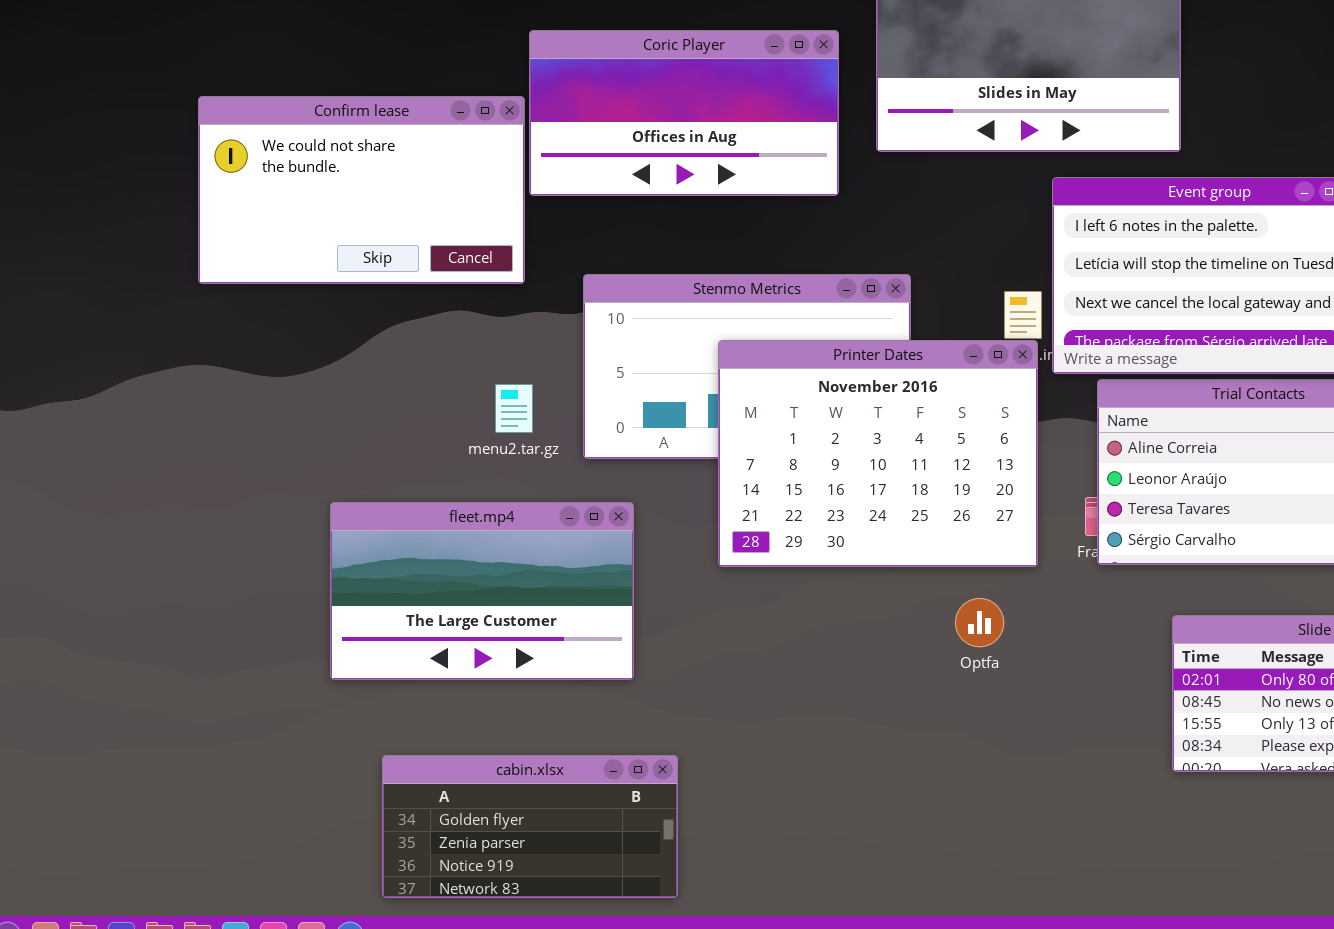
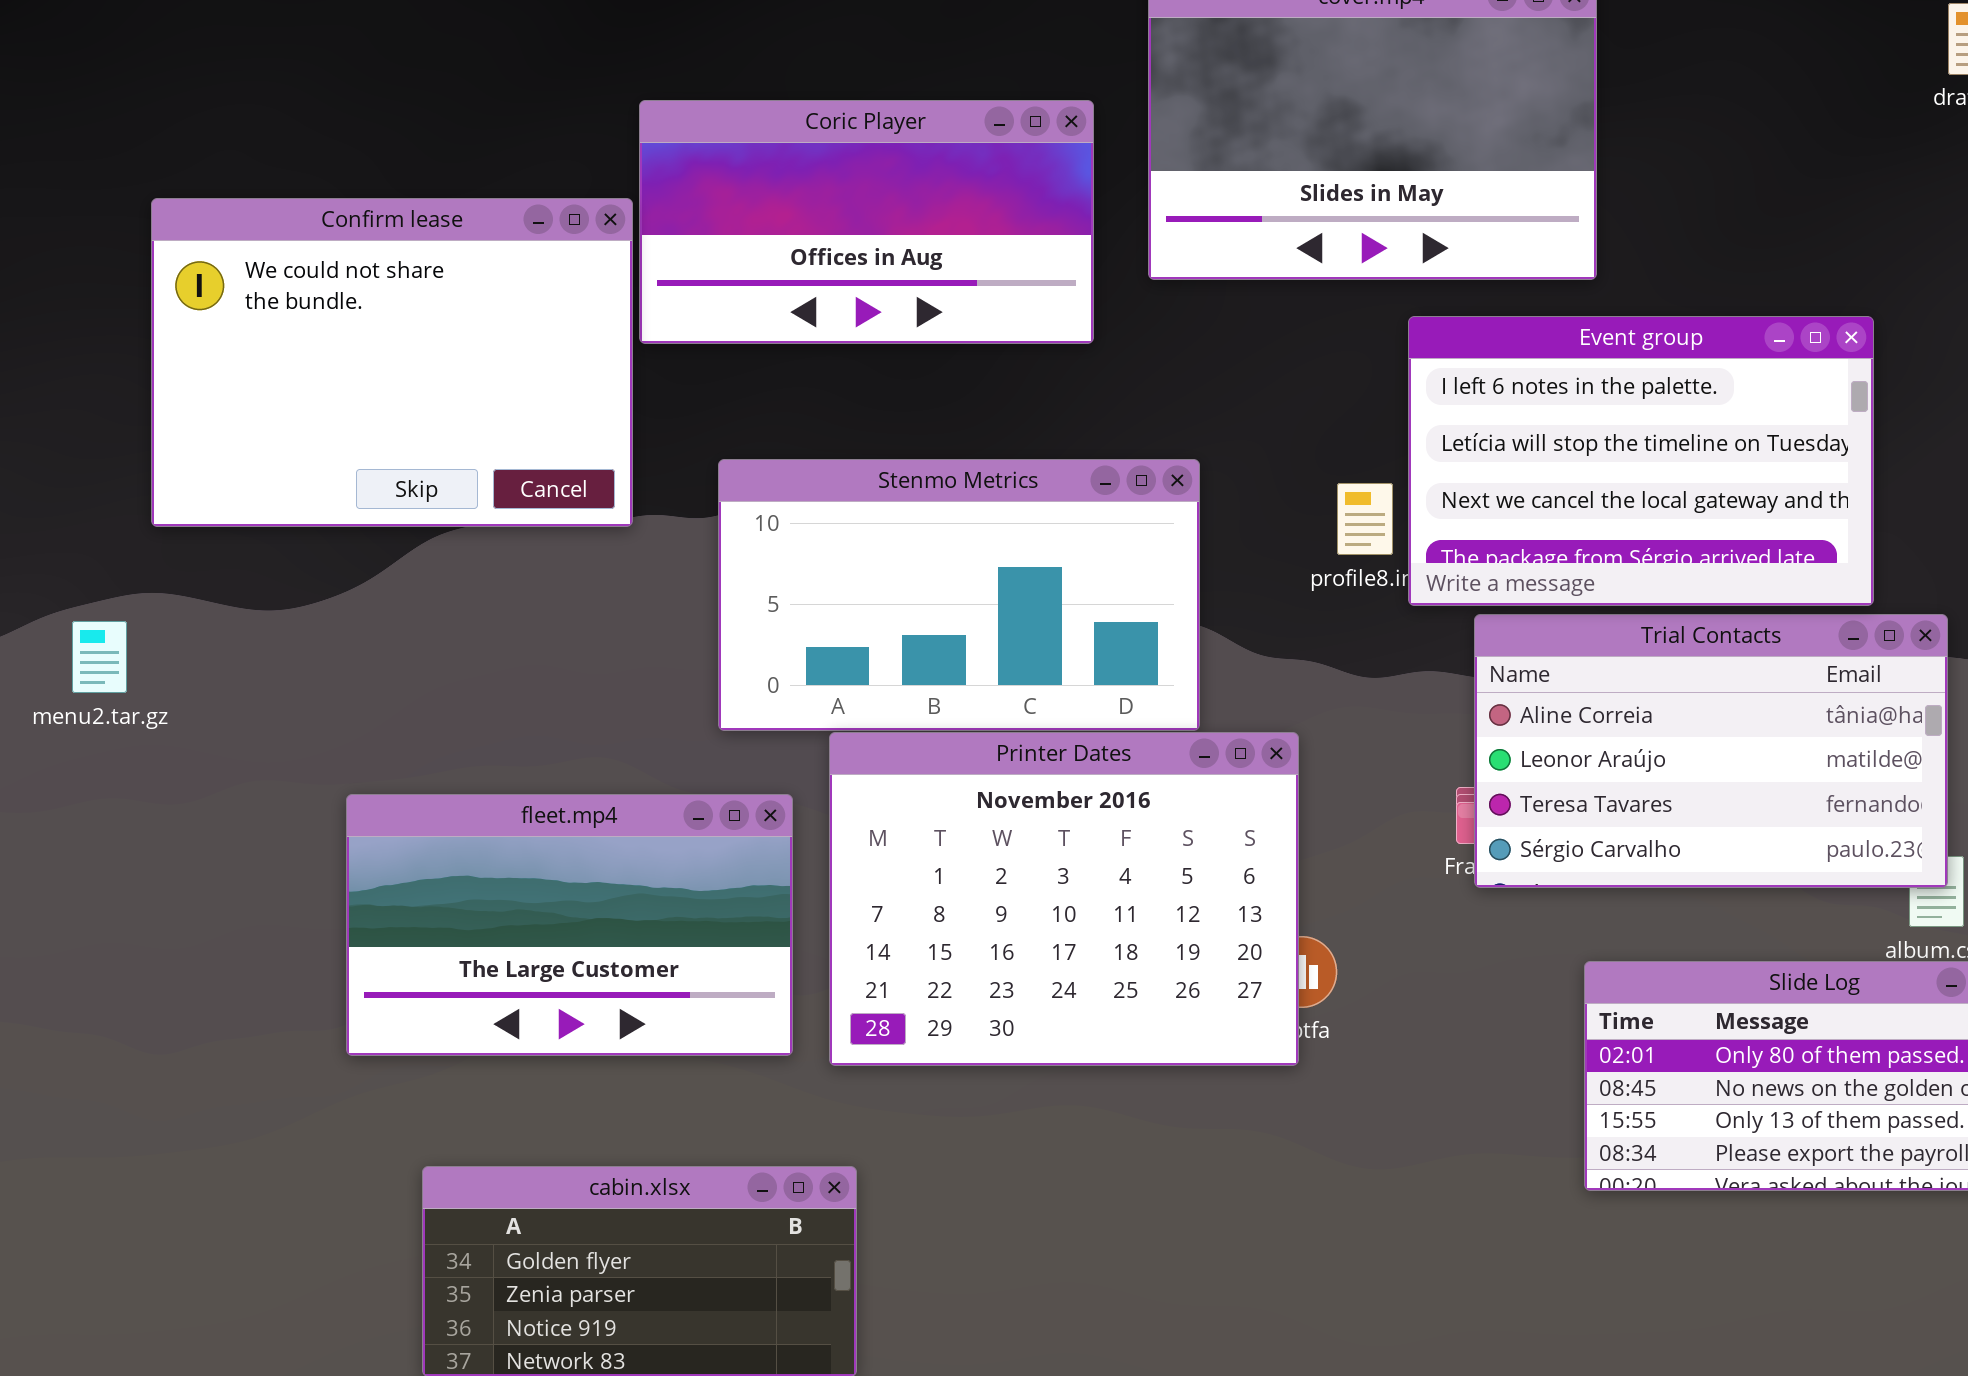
Confirm lease: [198,96,525,284] -> [151,198,633,527], resized
Printer Dates: [718,340,1038,567] -> [829,732,1299,1066], moved
menu2.tar.gz: [495,384,533,433] -> [72,621,127,693], moved

